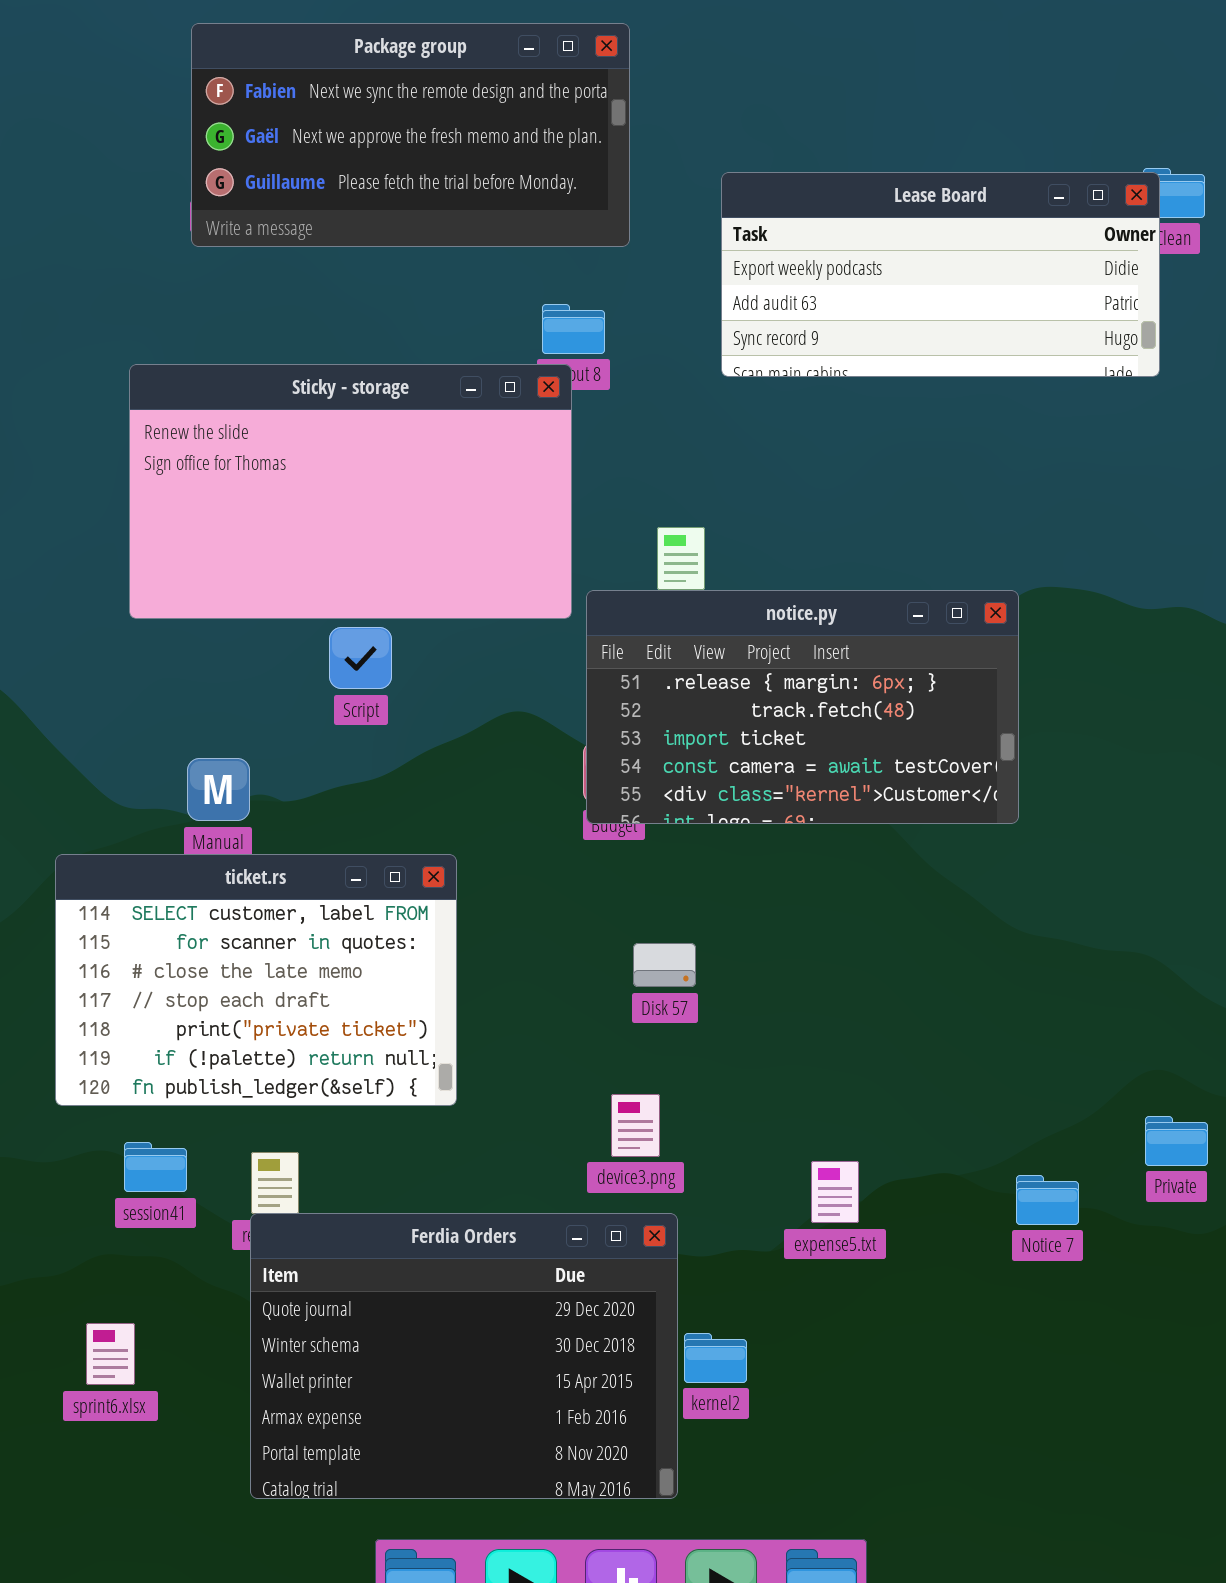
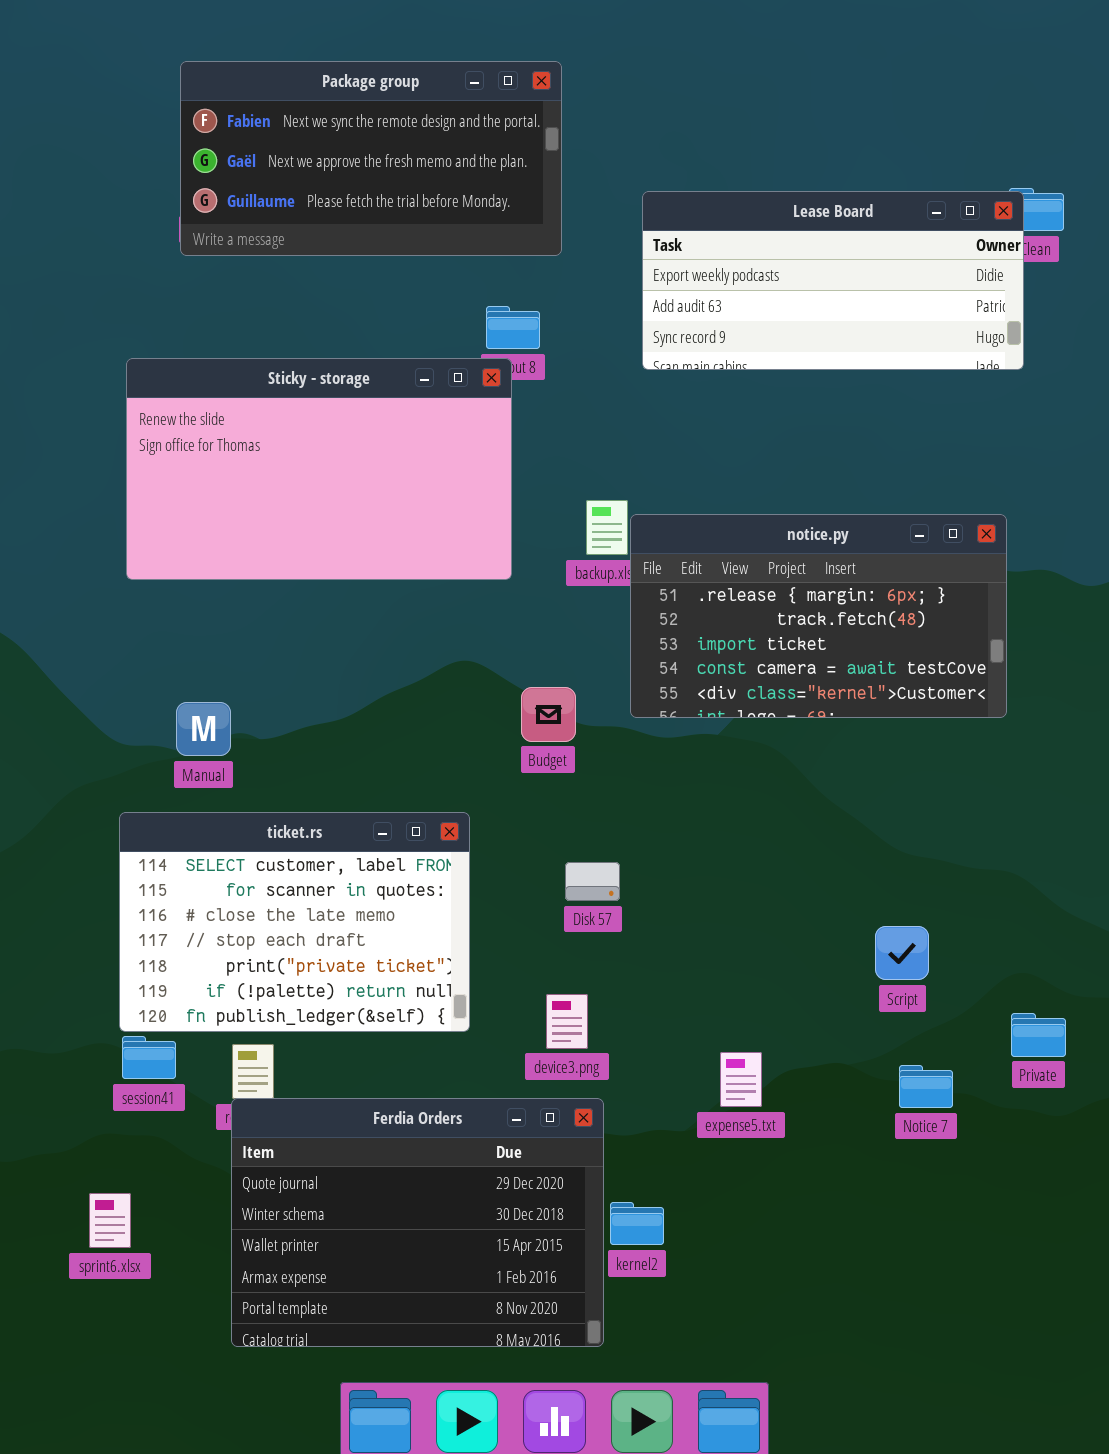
notice.py: [586,590,1019,824] -> [630,514,1007,718], moved
Script: [329,627,392,689] -> [875,926,929,980], moved
ticket.rs: [55,854,457,1106] -> [119,812,470,1032], moved

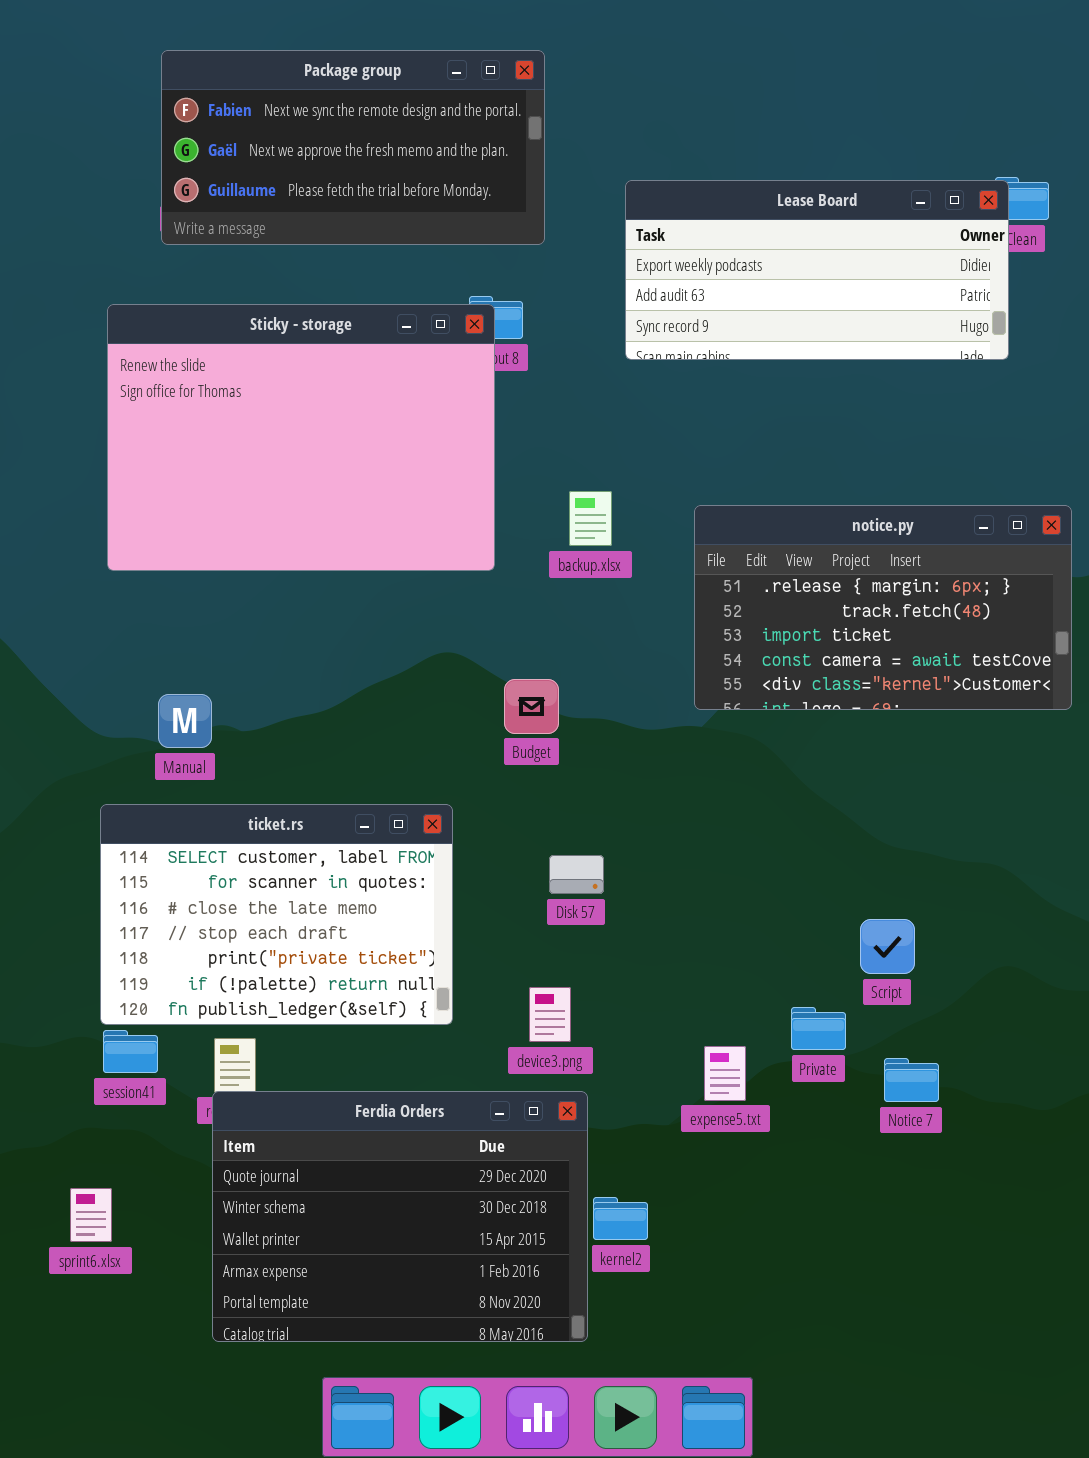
Sticky - storage: [126,358,512,580] -> [107,304,495,571], resized
notice.py: [630,514,1007,718] -> [694,505,1072,710], moved
Private: [1011,1013,1066,1057] -> [791,1007,846,1050], moved

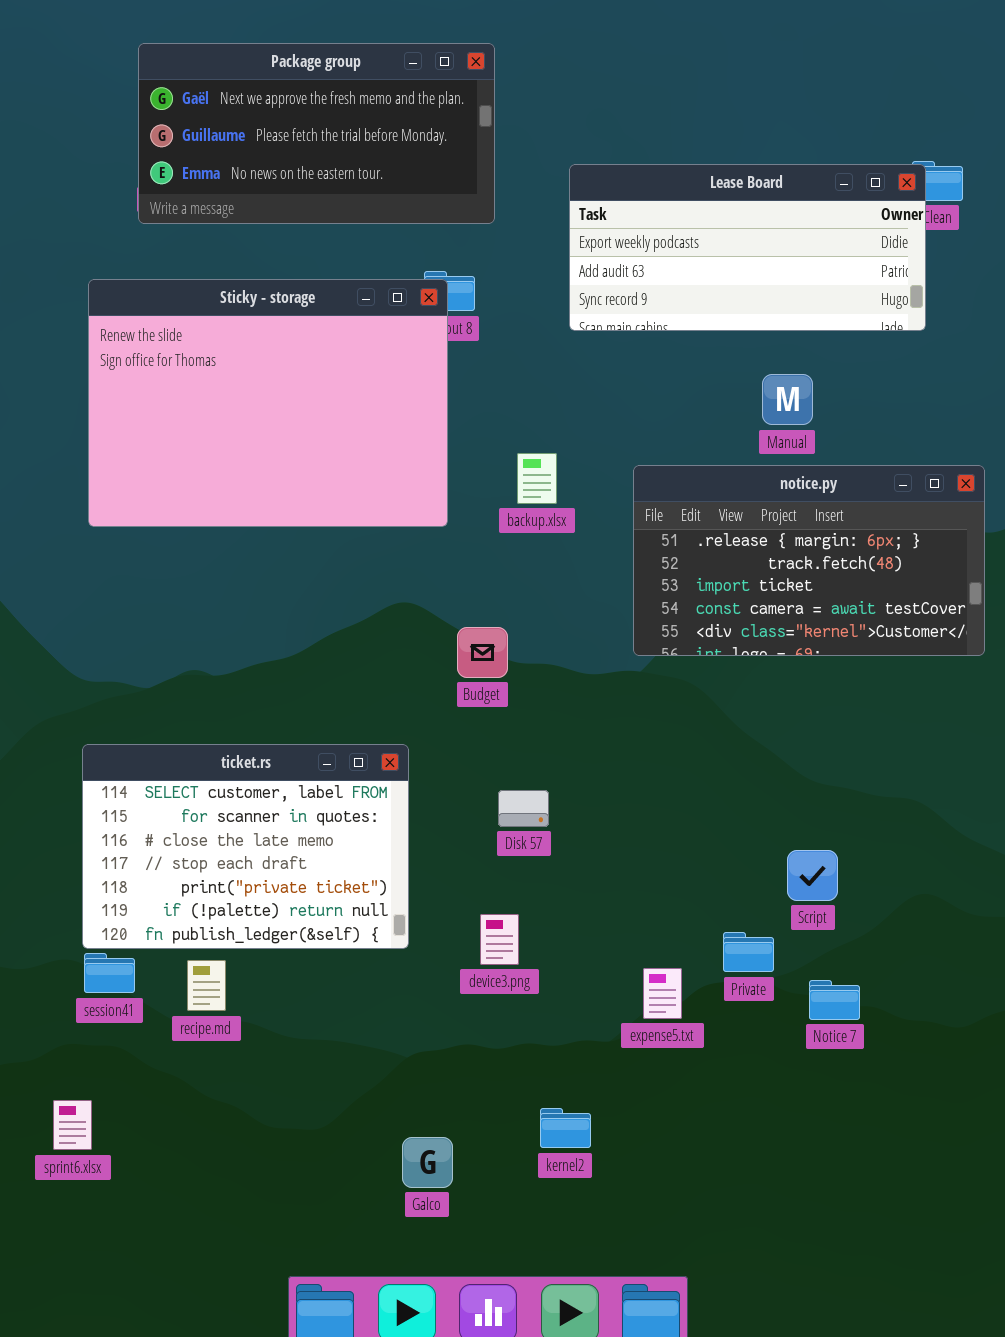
Package group: [161,50,545,245] -> [138,43,495,224], scrolled down 1 row
Manual: [158,694,212,748] -> [762,374,813,425], moved
Ferdia Orders: [212,1091,588,1342] -> none, closed

